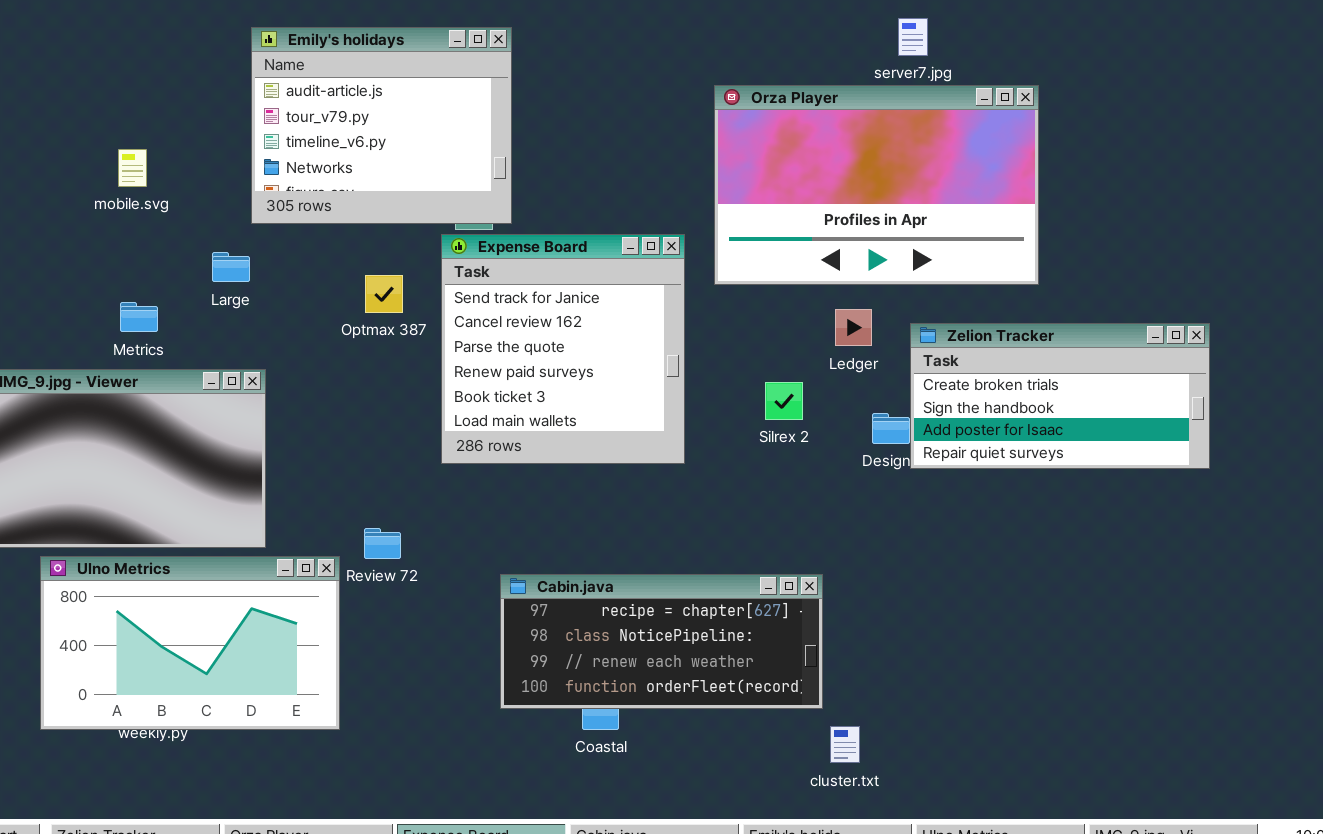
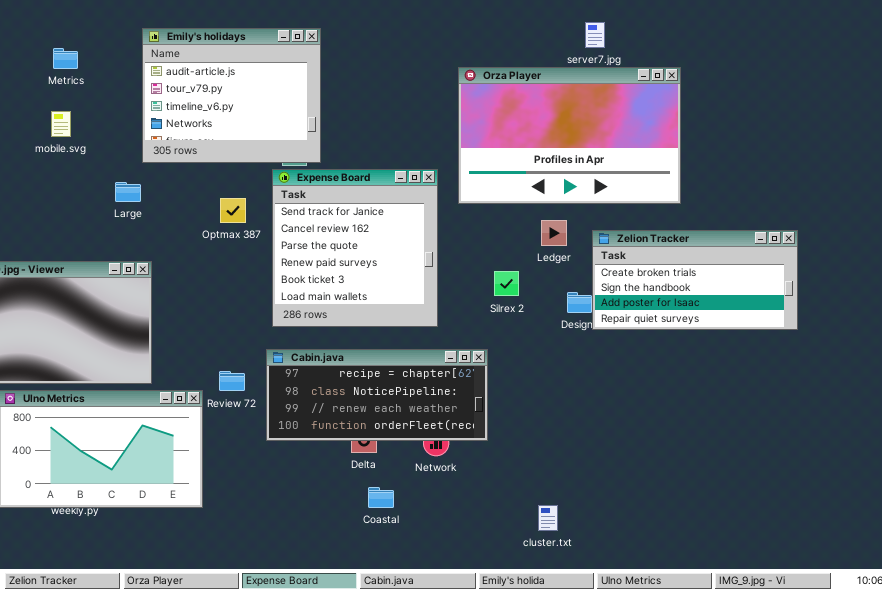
Metrics: [120,302,158,332] -> [53,48,78,69], moved
Cabin.java: [500,574,823,709] -> [266,349,488,441], moved

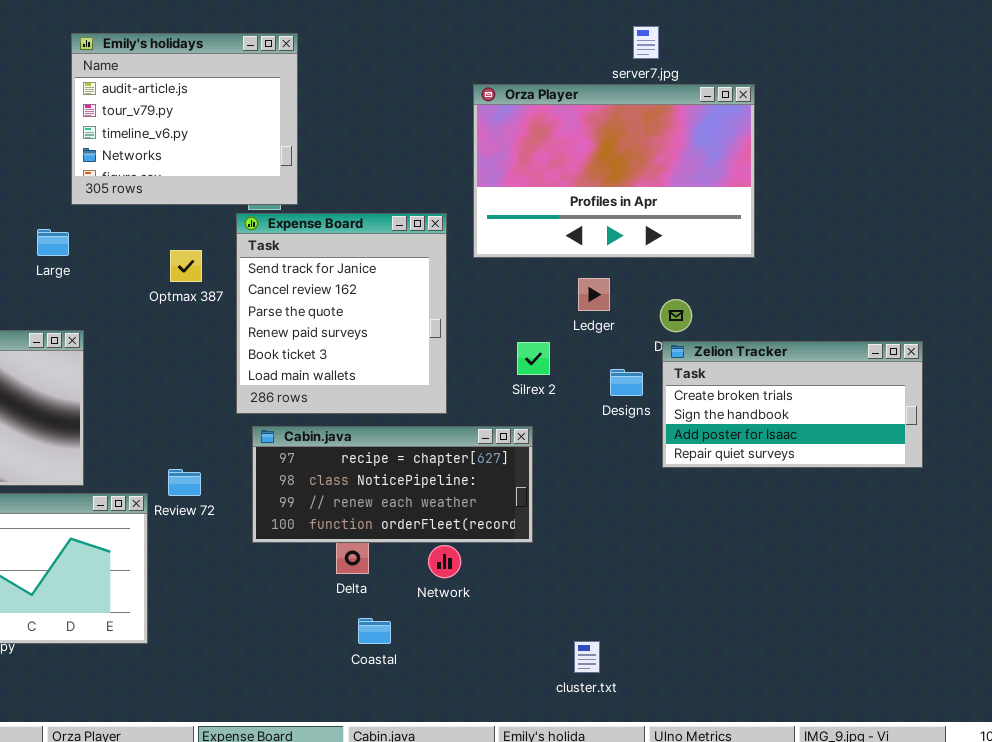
Zelion Tracker: [592,230,798,330] -> [662,341,923,468], moved
Cabin.java: [266,349,488,441] -> [252,426,533,543], moved

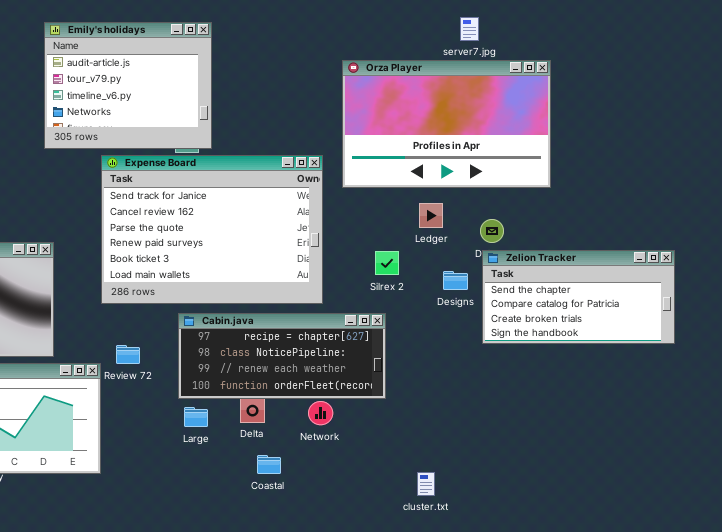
Expense Board: [236,213,447,414] -> [101,155,323,304], resized
Large: [37,229,69,256] -> [184,407,208,427], moved
Zelion Tracker: [662,341,923,468] -> [482,250,675,344], scrolled up 2 rows

